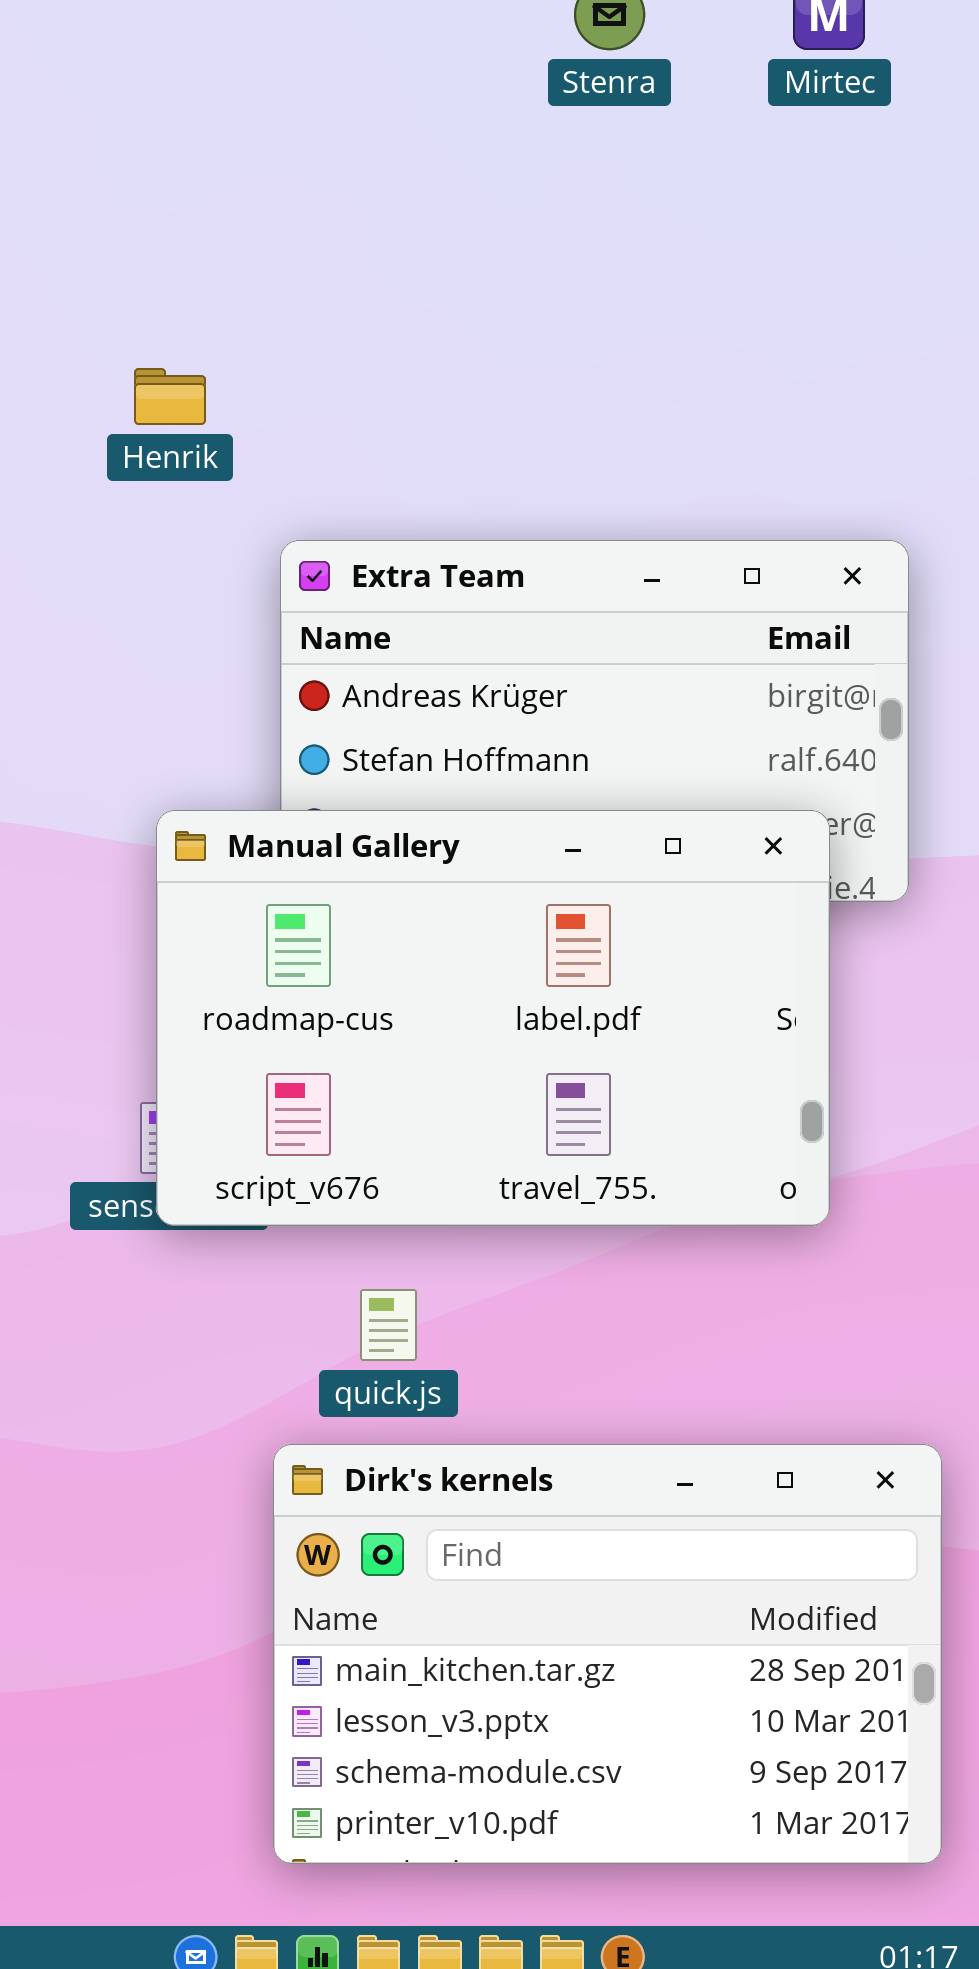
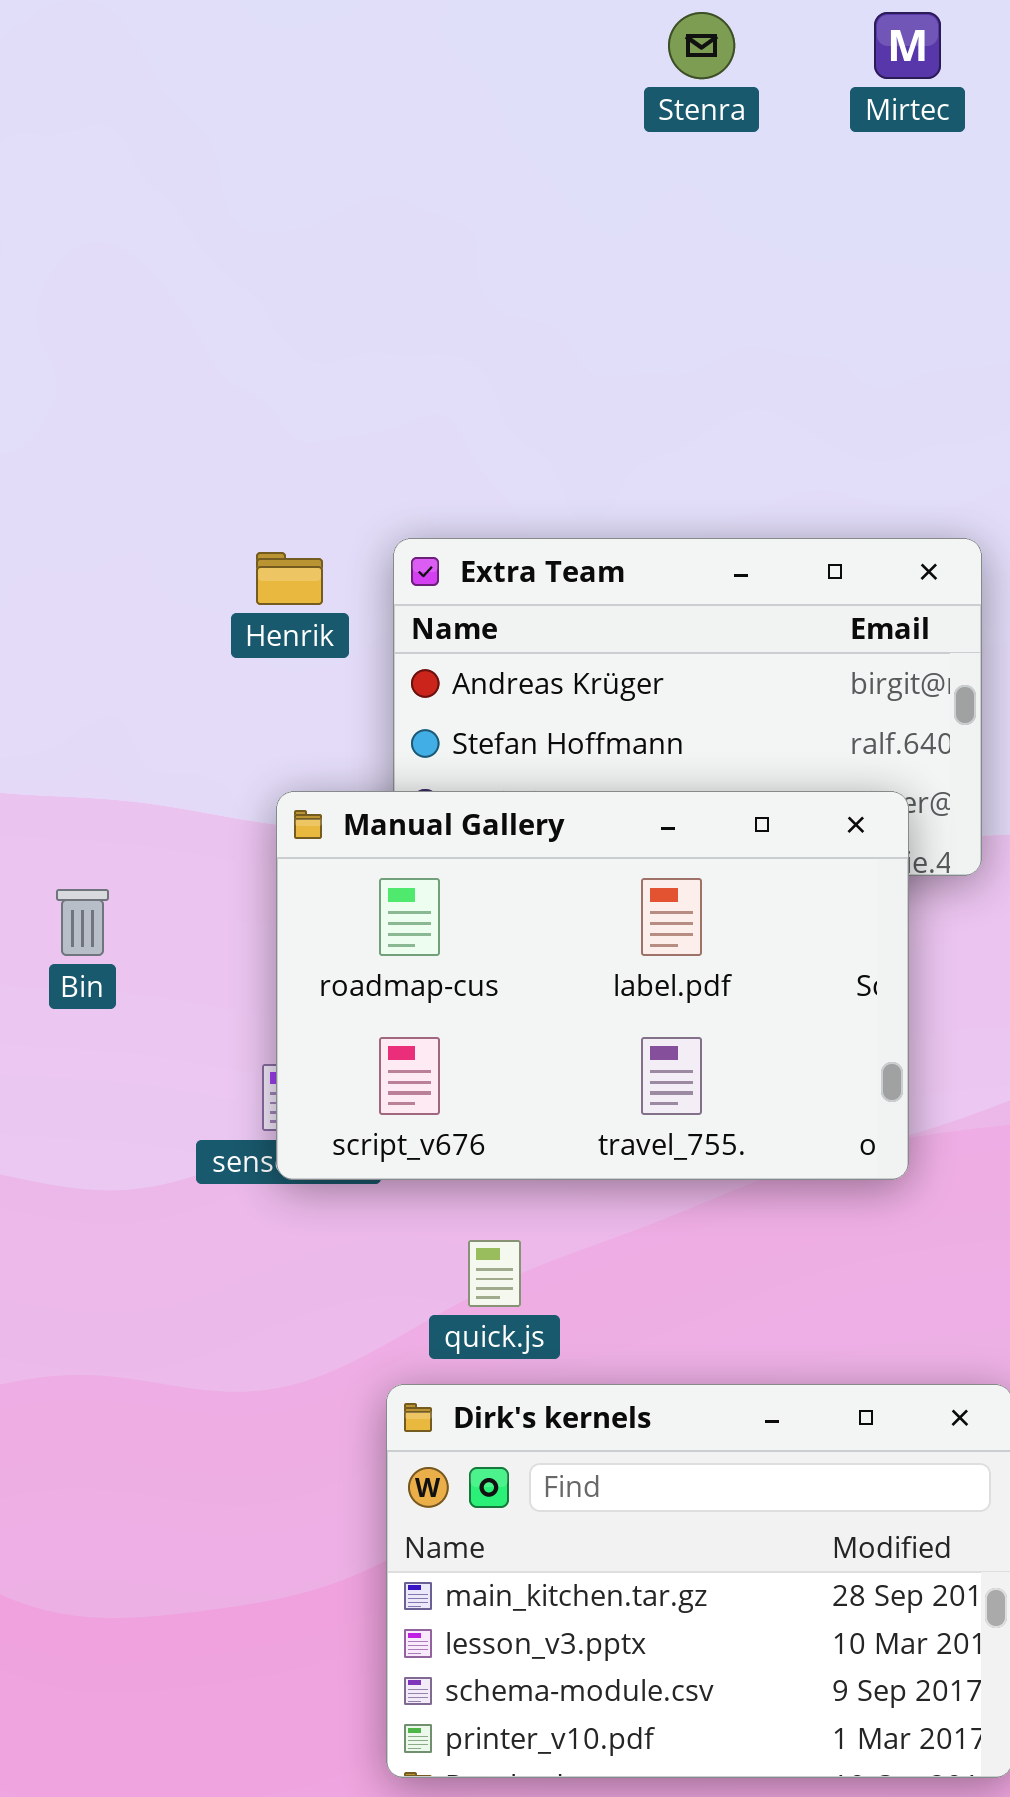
Henrik: [134,368,206,425] -> [256,552,323,605], moved

